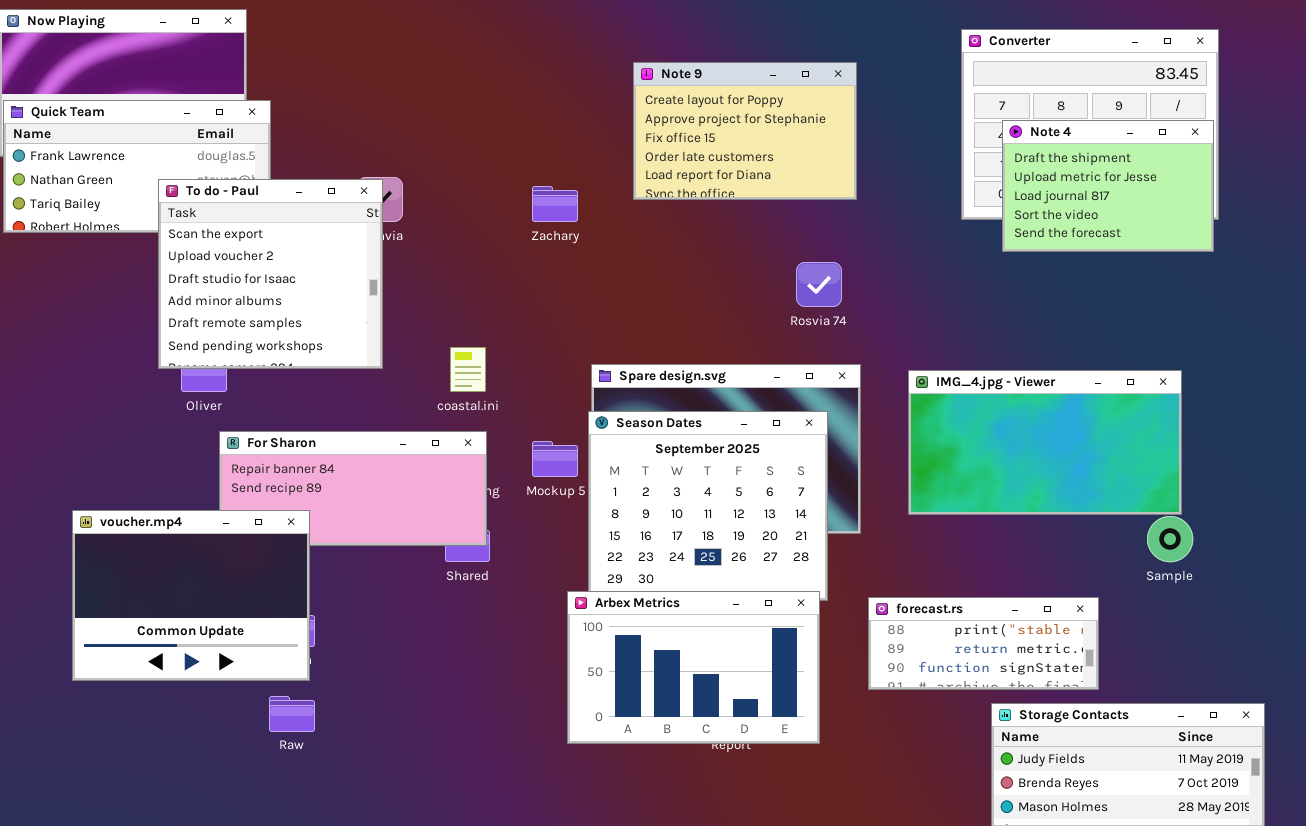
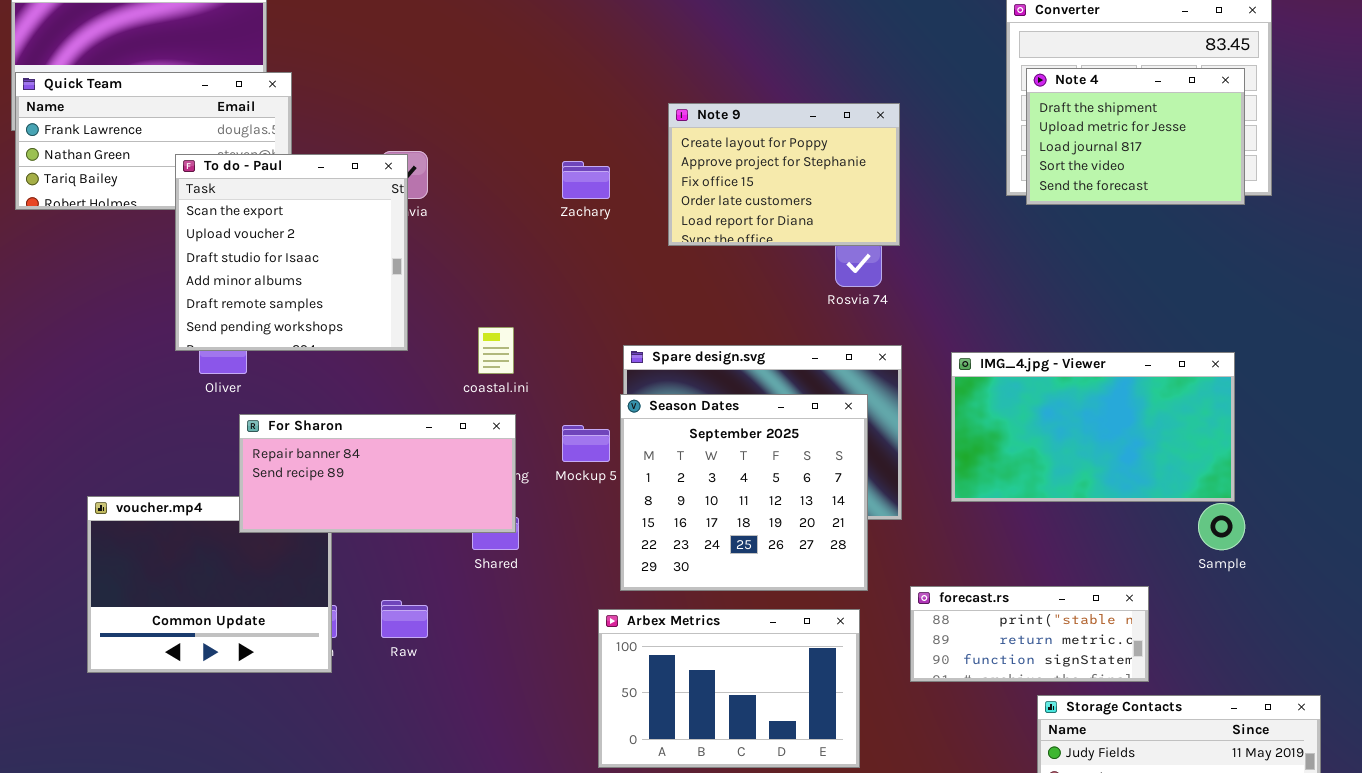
Note 9: [633,62,857,200] -> [668,103,900,246], moved
Note 4: [1002,120,1214,252] -> [1026,68,1245,205], moved
For Sharon: [219,431,487,546] -> [239,414,516,533], raised
Arbex Metrics: [567,591,820,744] -> [598,609,860,768], moved
Raw: [269,696,315,732] -> [381,600,428,638], moved

